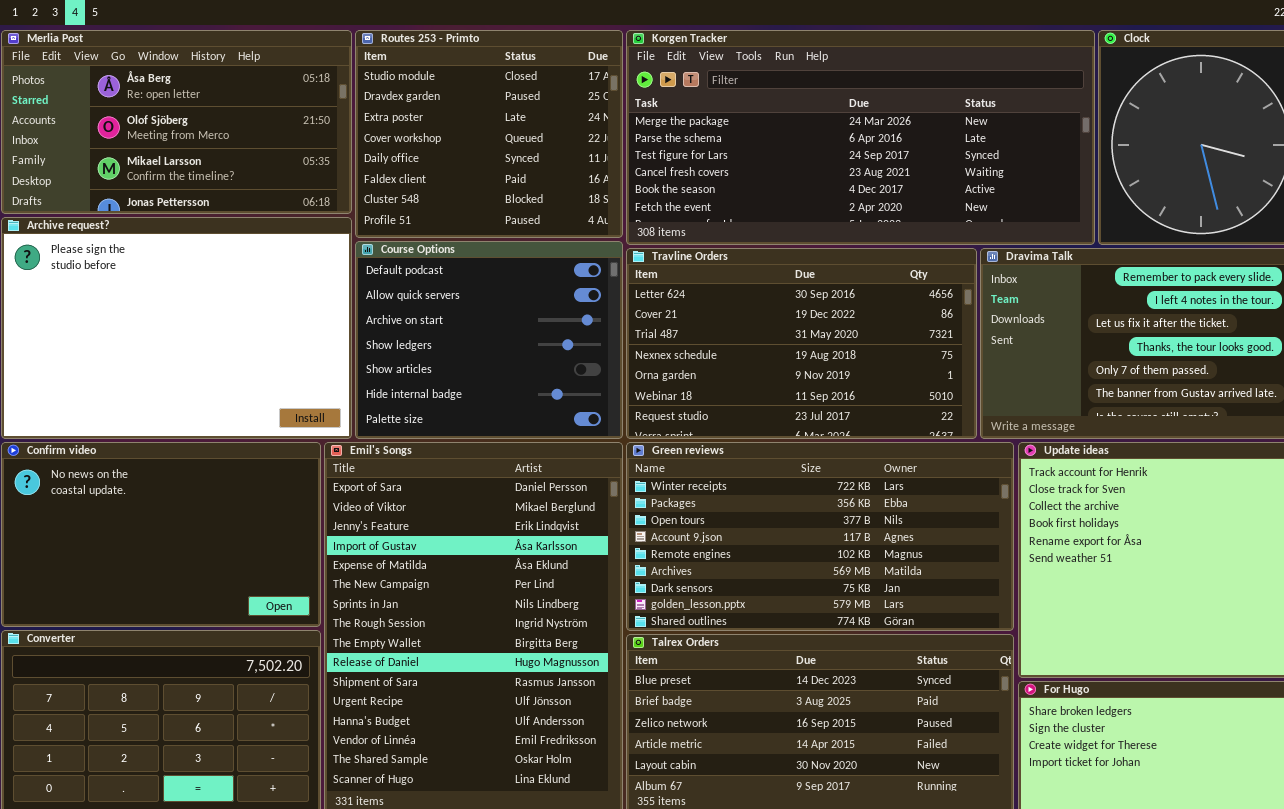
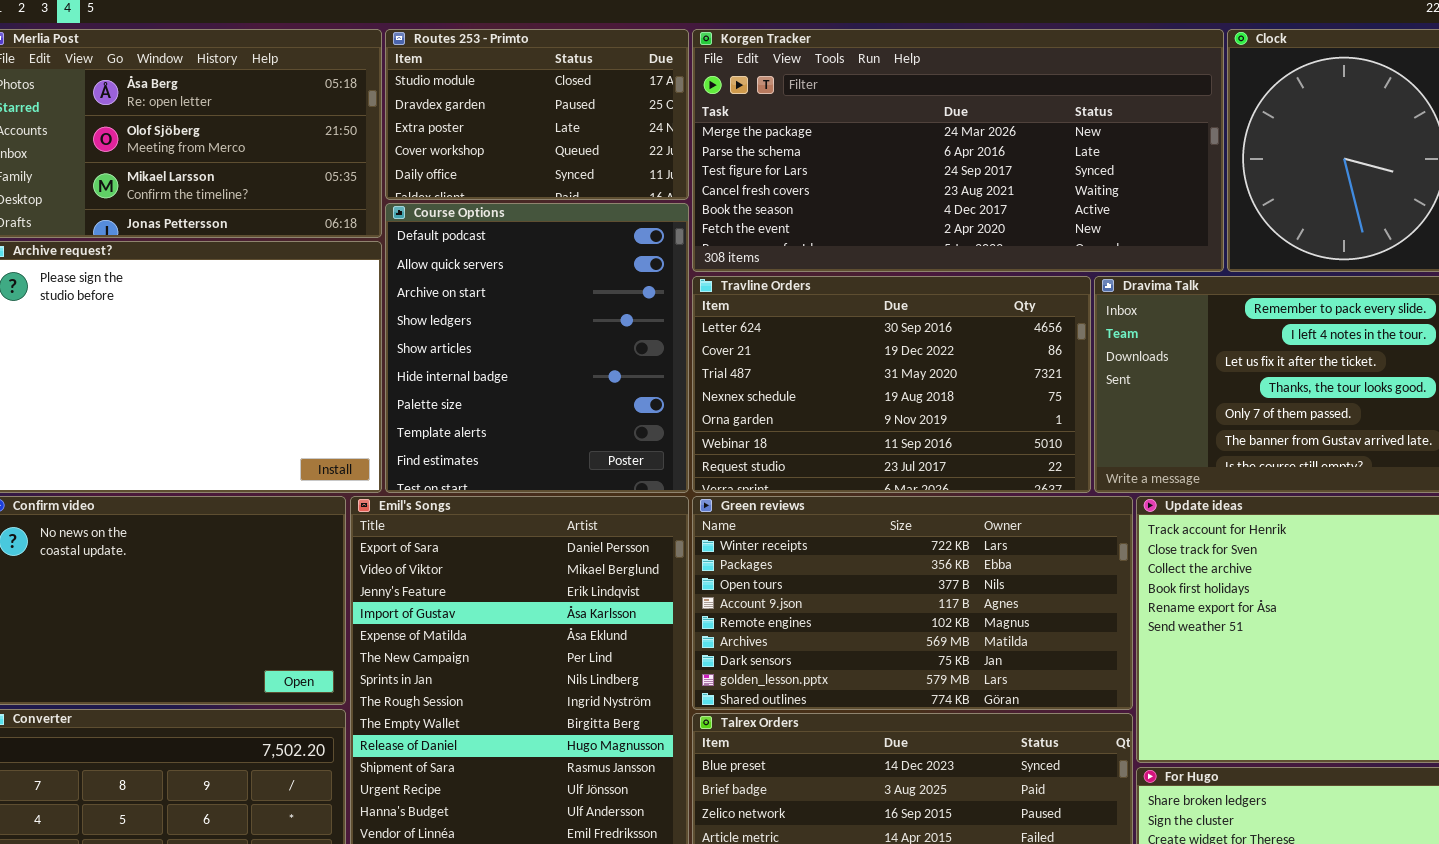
Routes 253 - Primto: [355,30,623,238] -> [385,29,689,200], resized
Course Options: [355,241,623,439] -> [385,203,689,493], resized

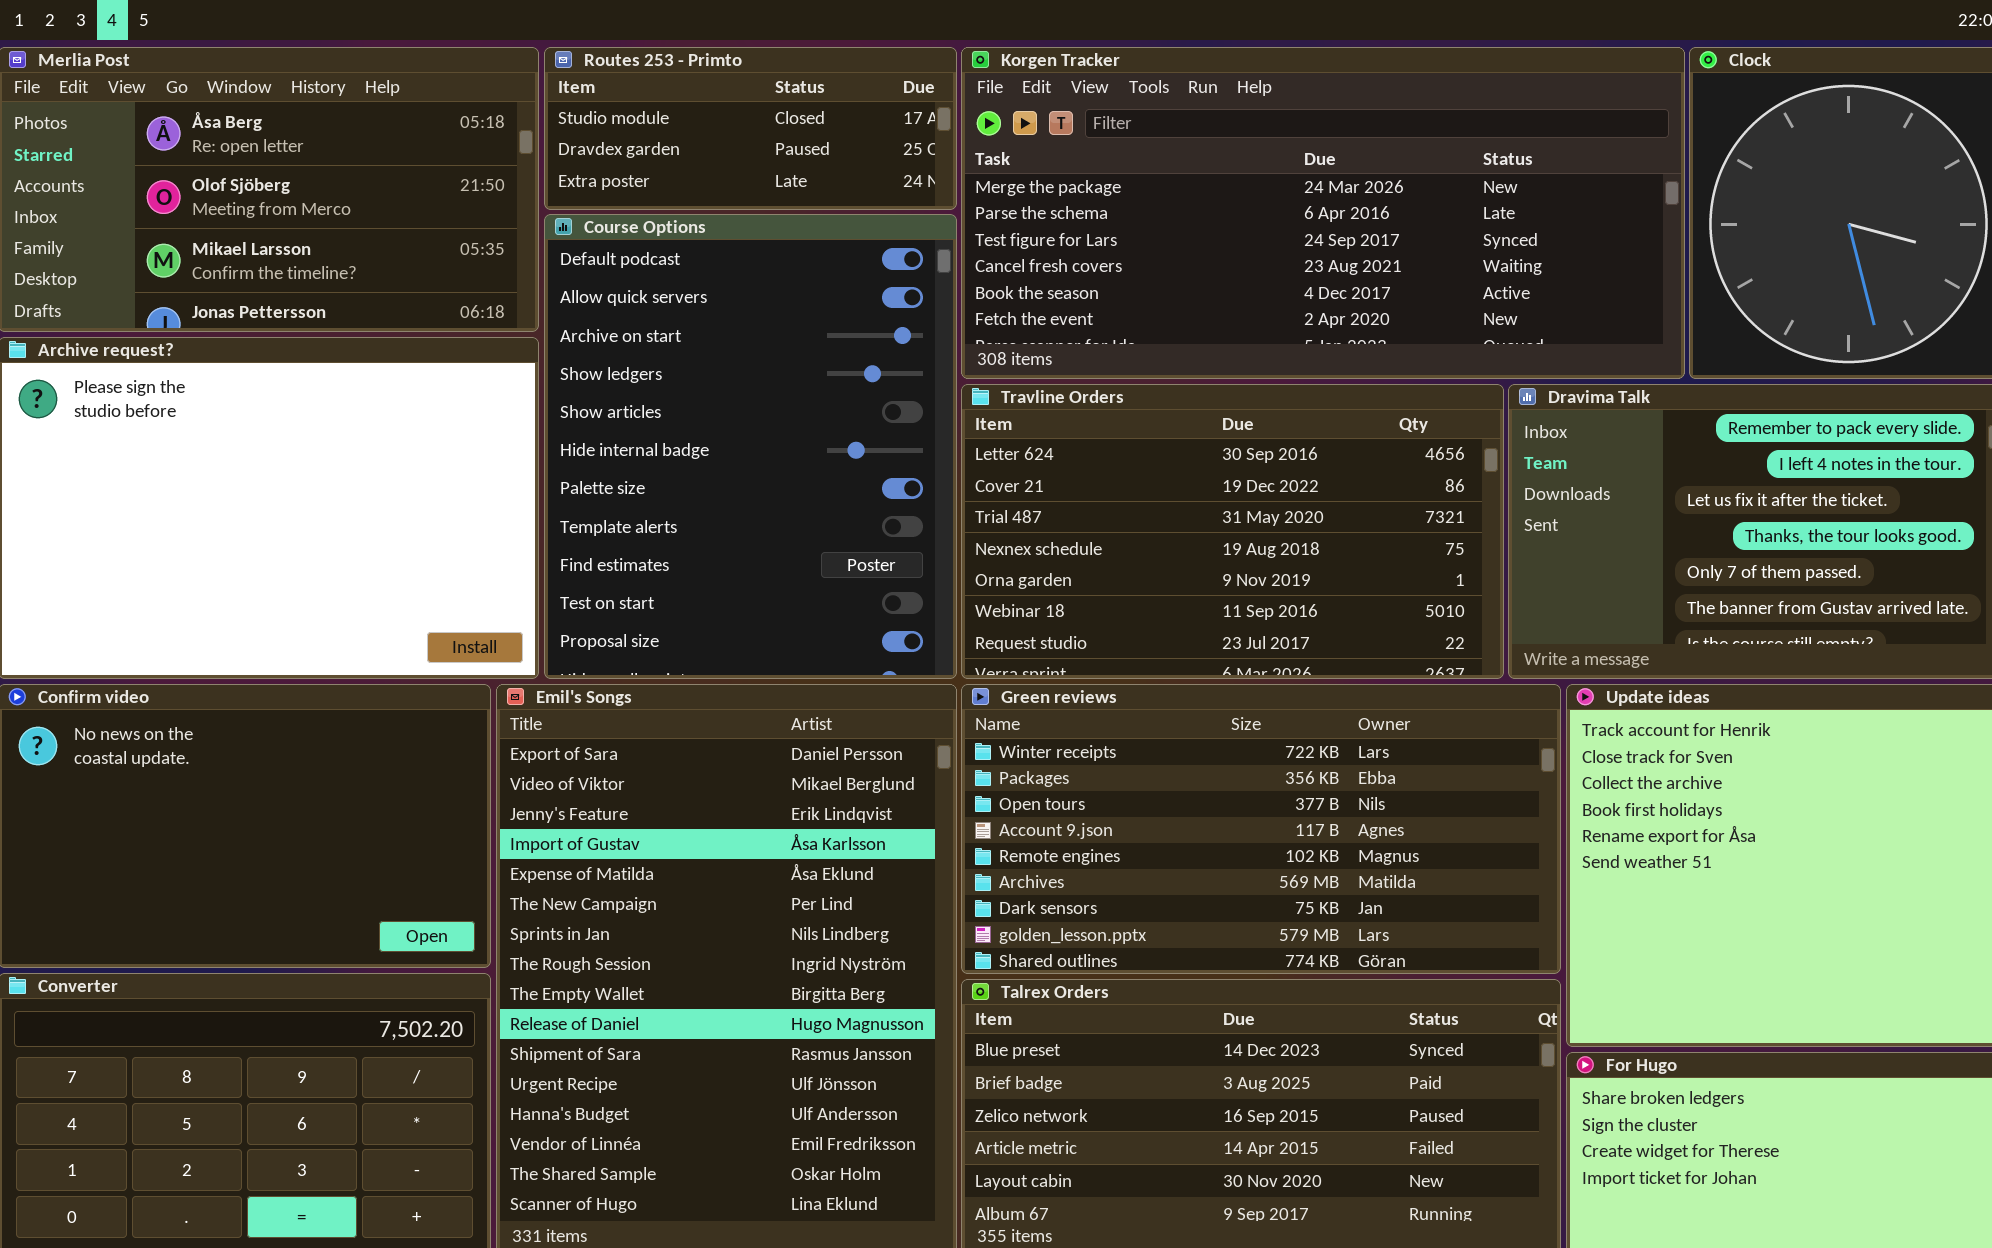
Routes 253 - Primto: [385,29,689,200] -> [544,47,957,210], resized
Course Options: [385,203,689,493] -> [544,214,957,679], resized

